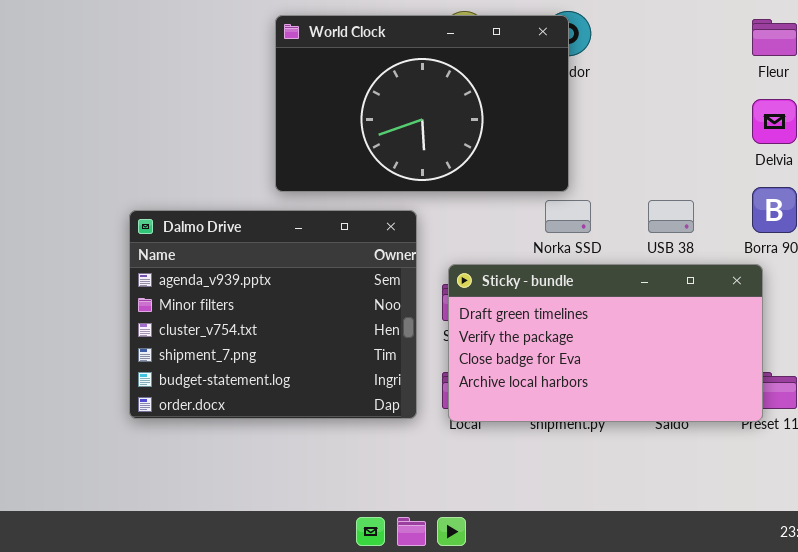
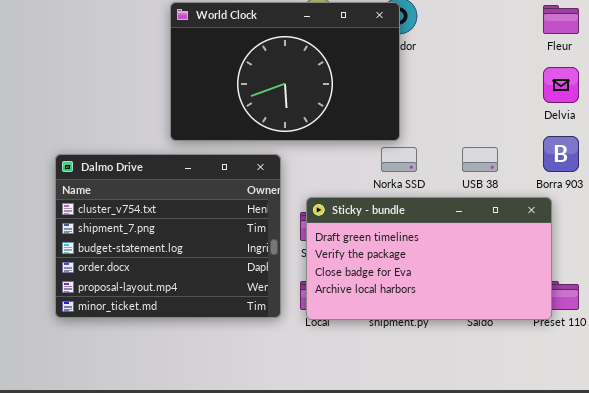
Dalmo Drive: [129,210,417,419] -> [55,154,281,318], scrolled down 2 rows

